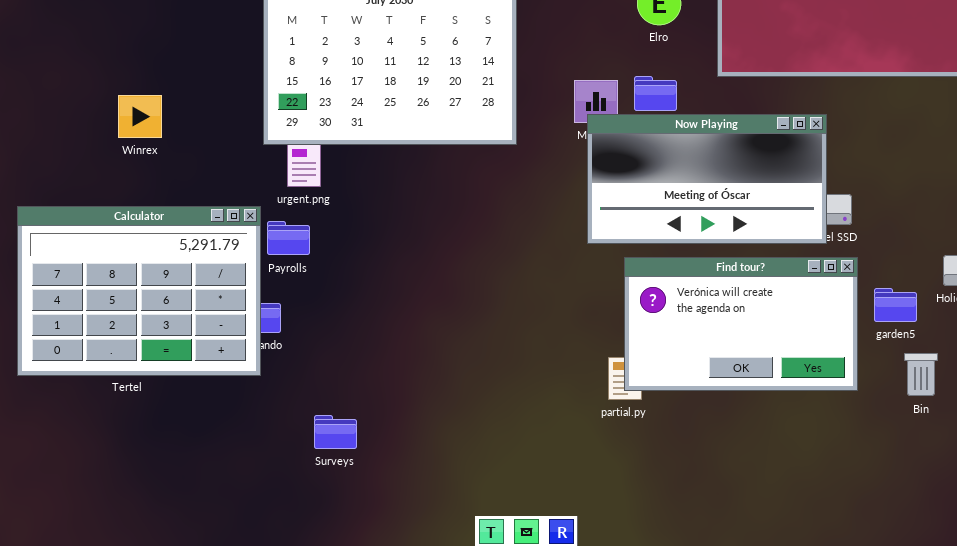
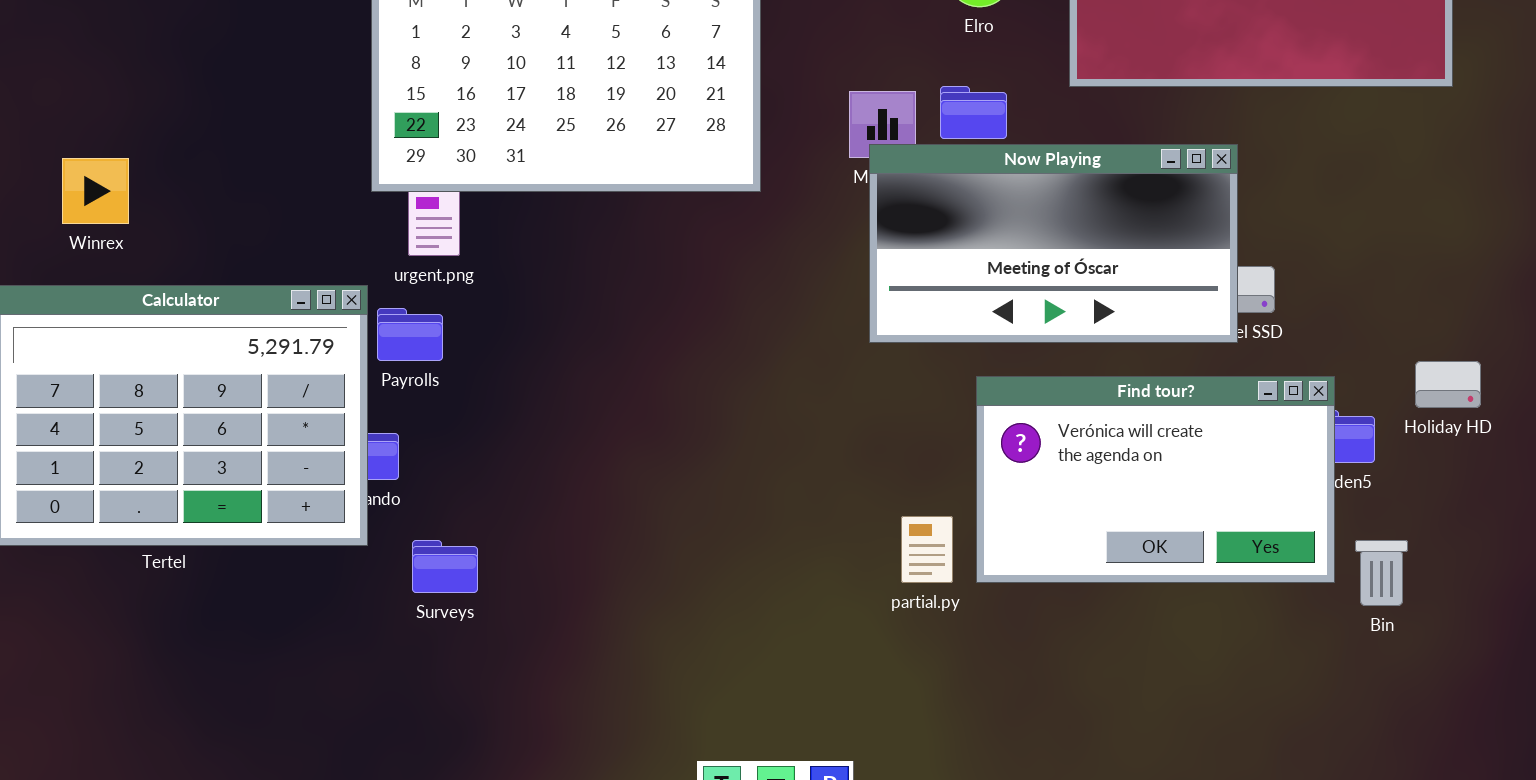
Winrex: [118,95,162,138] -> [62,158,129,224], moved
Find tour?: [624,257,858,391] -> [976,376,1335,583], moved
Bin: [904,353,938,396] -> [1355,540,1408,606], moved
Surveys: [314,415,357,449] -> [412,540,478,593], moved

